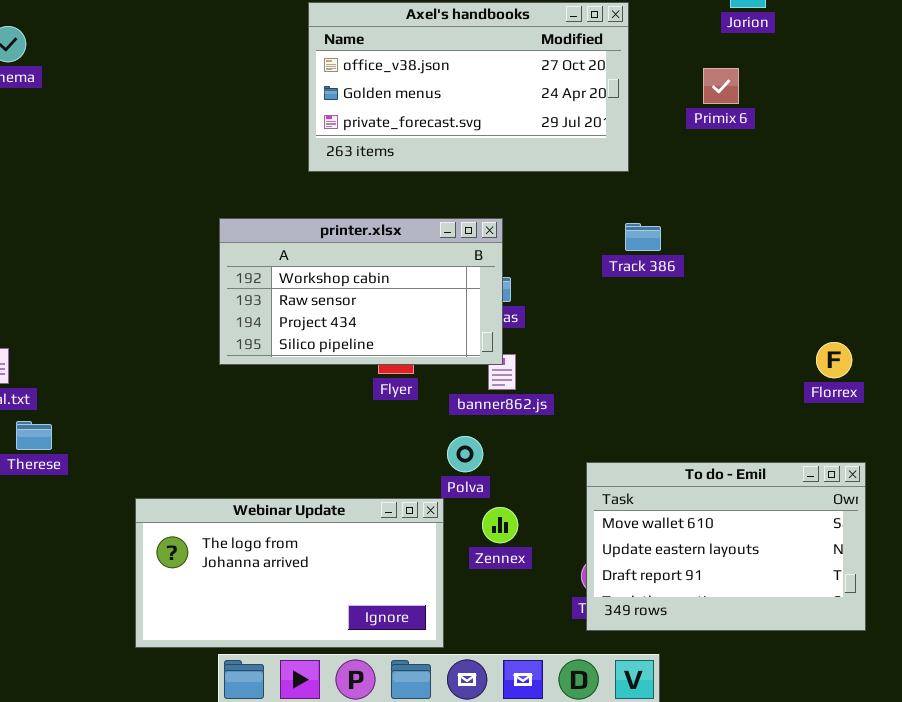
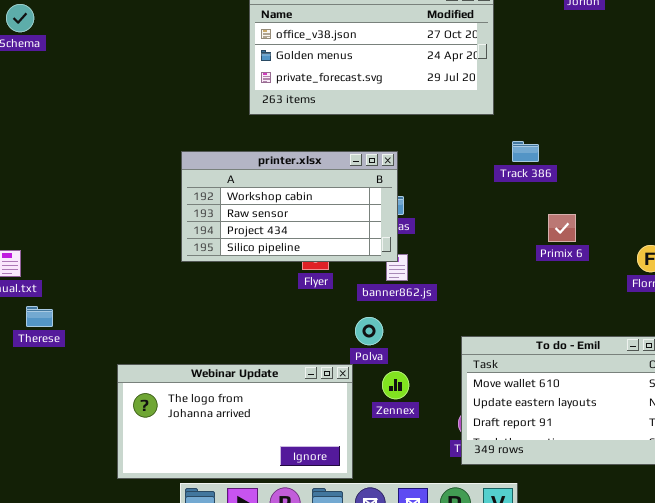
Primix 6: [703,68,739,104] -> [548,214,576,242], moved
Track 386: [625,223,661,251] -> [512,141,539,162], moved

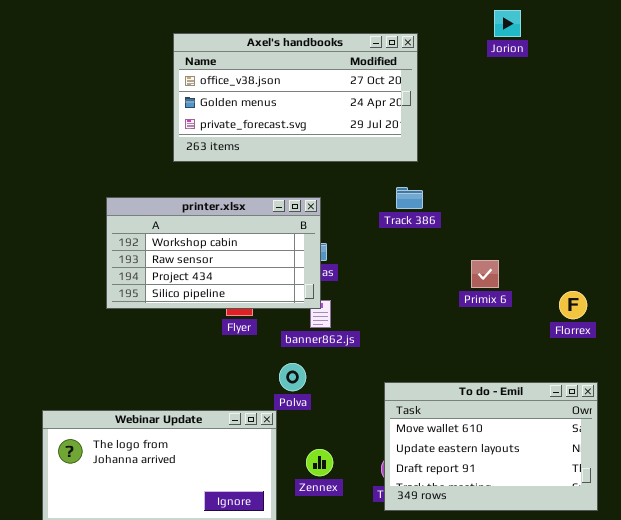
Track 386: [512,141,539,162] -> [396,187,423,209], moved
Zennex: [382,371,409,399] -> [306,449,333,476], moved

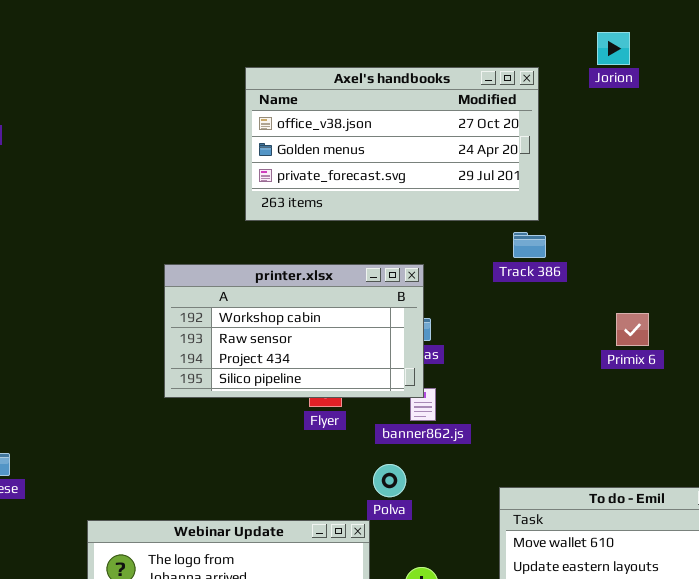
Jorion: [494,10,521,37] -> [597,32,630,65], moved
Track 386: [396,187,423,209] -> [513,232,546,258], moved
Primix 6: [471,260,499,288] -> [616,313,649,346], moved

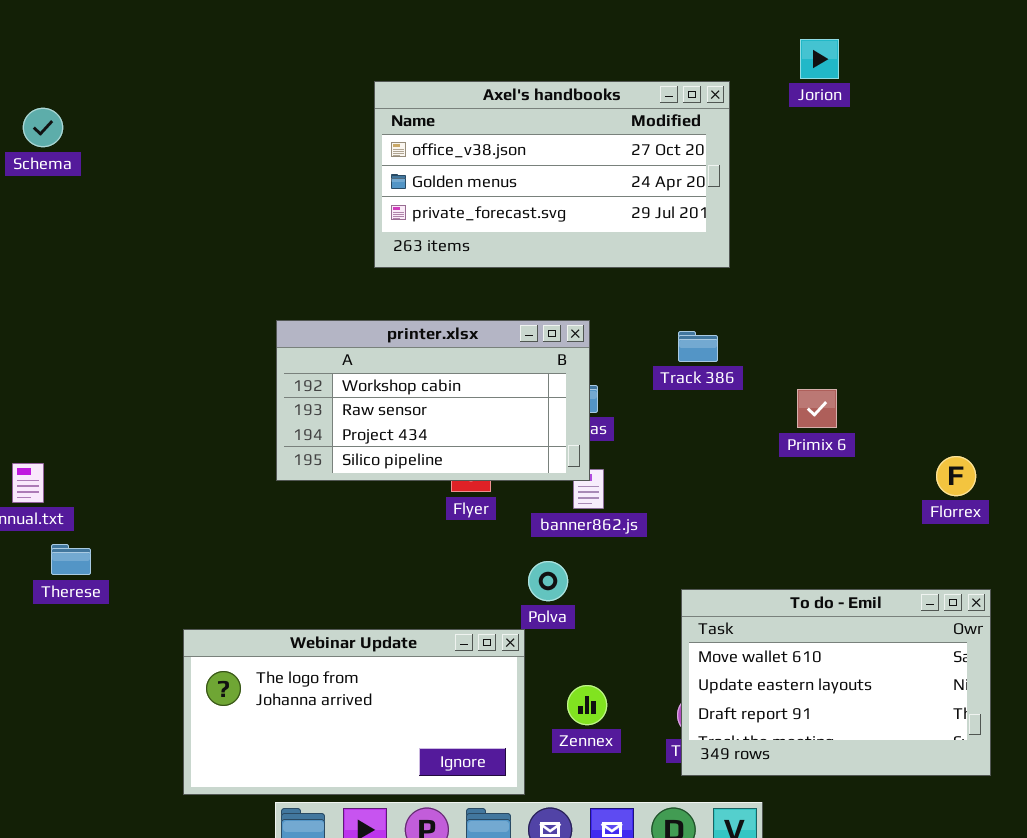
Track 386: [513,232,546,258] -> [678,331,718,362], moved
Primix 6: [616,313,649,346] -> [797,389,837,428], moved

